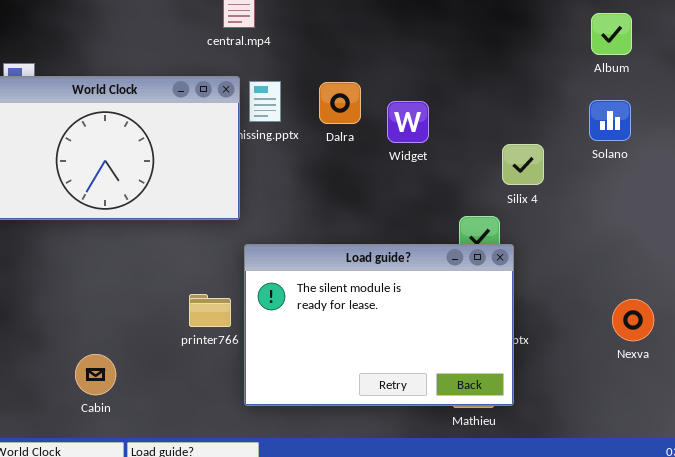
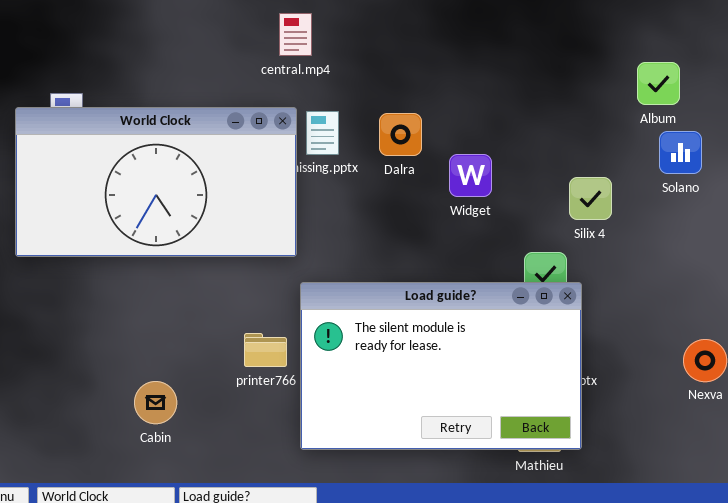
Album: [591,13,632,55] -> [637,62,680,105], moved
Widget: [387,101,429,143] -> [449,154,492,197], moved
Cabin: [75,354,116,395] -> [134,381,177,424], moved

